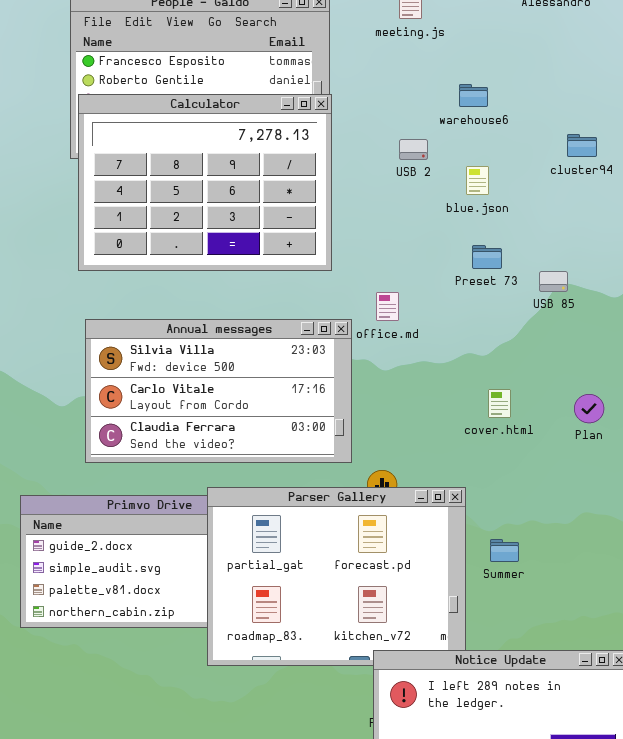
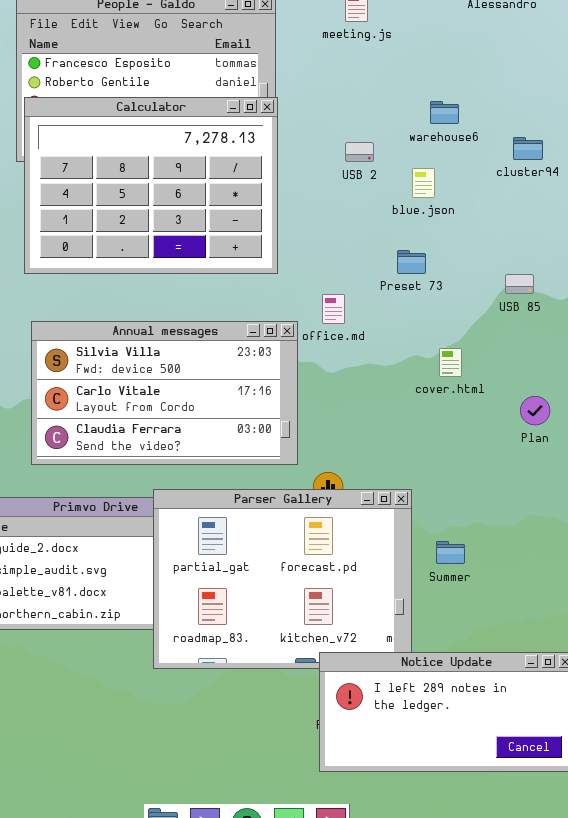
warehouse6: [459,84,488,107] -> [430,101,459,124], moved
Preset 73: [472,245,502,269] -> [397,250,426,274], moved
USB 85: [539,271,568,292] -> [505,274,534,294], moved
cover.html: [488,389,511,418] -> [439,348,462,377], moved

